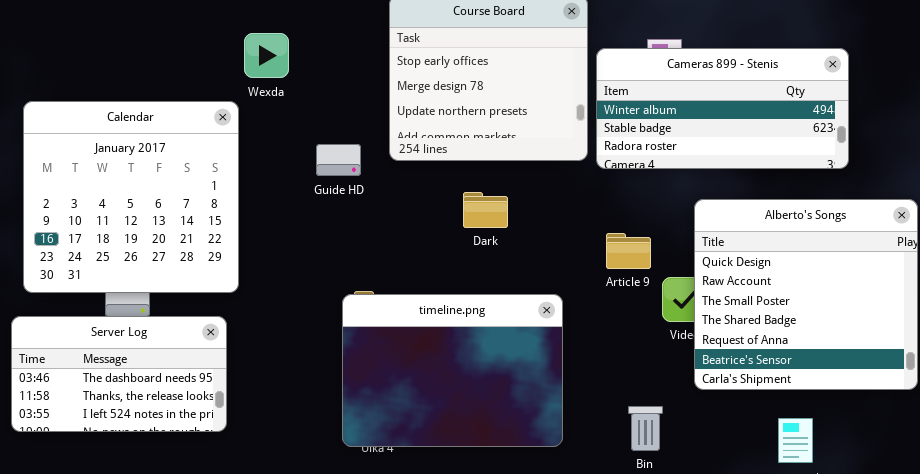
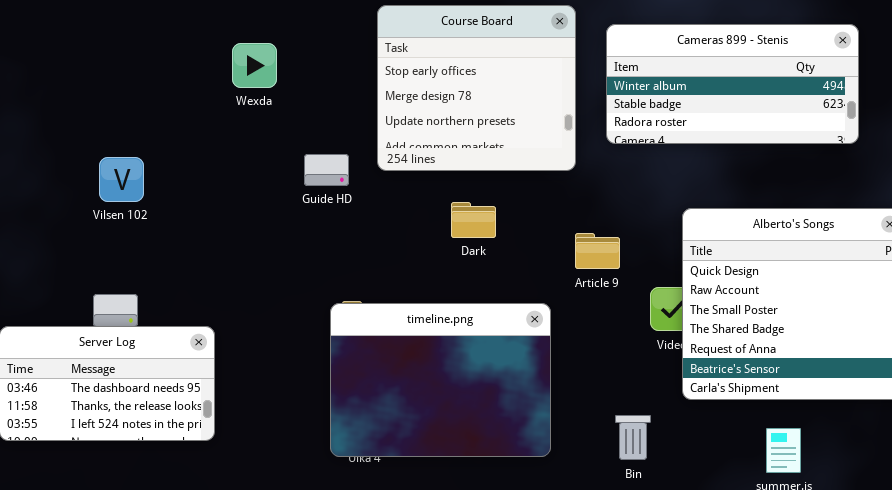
Cameras 899 - Stenis: [596,48,849,169] -> [606,24,859,144], moved
Calendar: [23,101,239,293] -> none, closed
Article 9: [606,233,651,269] -> [575,233,620,269], moved

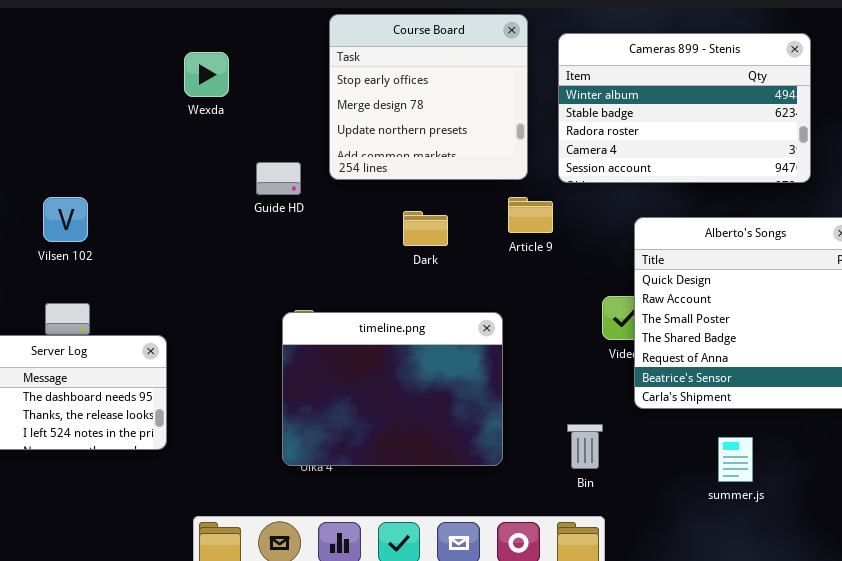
Cameras 899 - Stenis: [606,24,859,144] -> [558,33,811,183], resized
Vilsen 102: [99,157,144,202] -> [43,197,88,242], moved
Article 9: [575,233,620,269] -> [508,197,553,233], moved

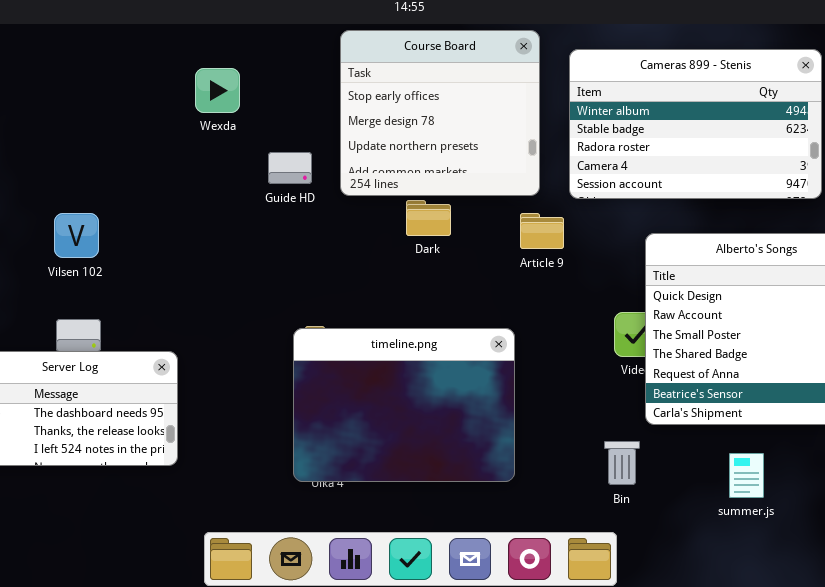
Guide HD: [256,162,301,195] -> [268,152,312,184], moved
Dark: [403,211,448,246] -> [406,200,451,236], moved
Bin: [567,424,603,469] -> [604,441,640,485], moved

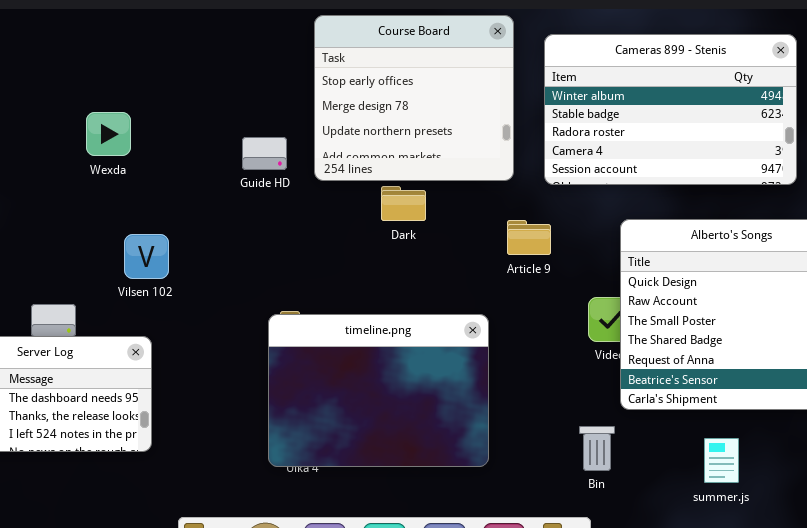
Wexda: [195,68,240,113] -> [86,112,131,156], moved
Vilsen 102: [54,213,99,258] -> [124,234,169,279], moved
Article 9: [520,213,564,249] -> [507,220,551,255], moved

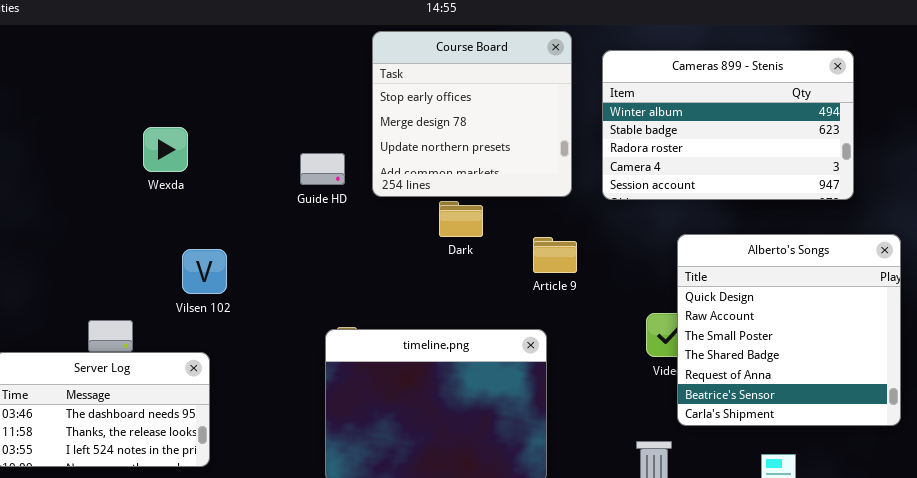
Article 9: [507,220,551,255] -> [533,237,577,273], moved

